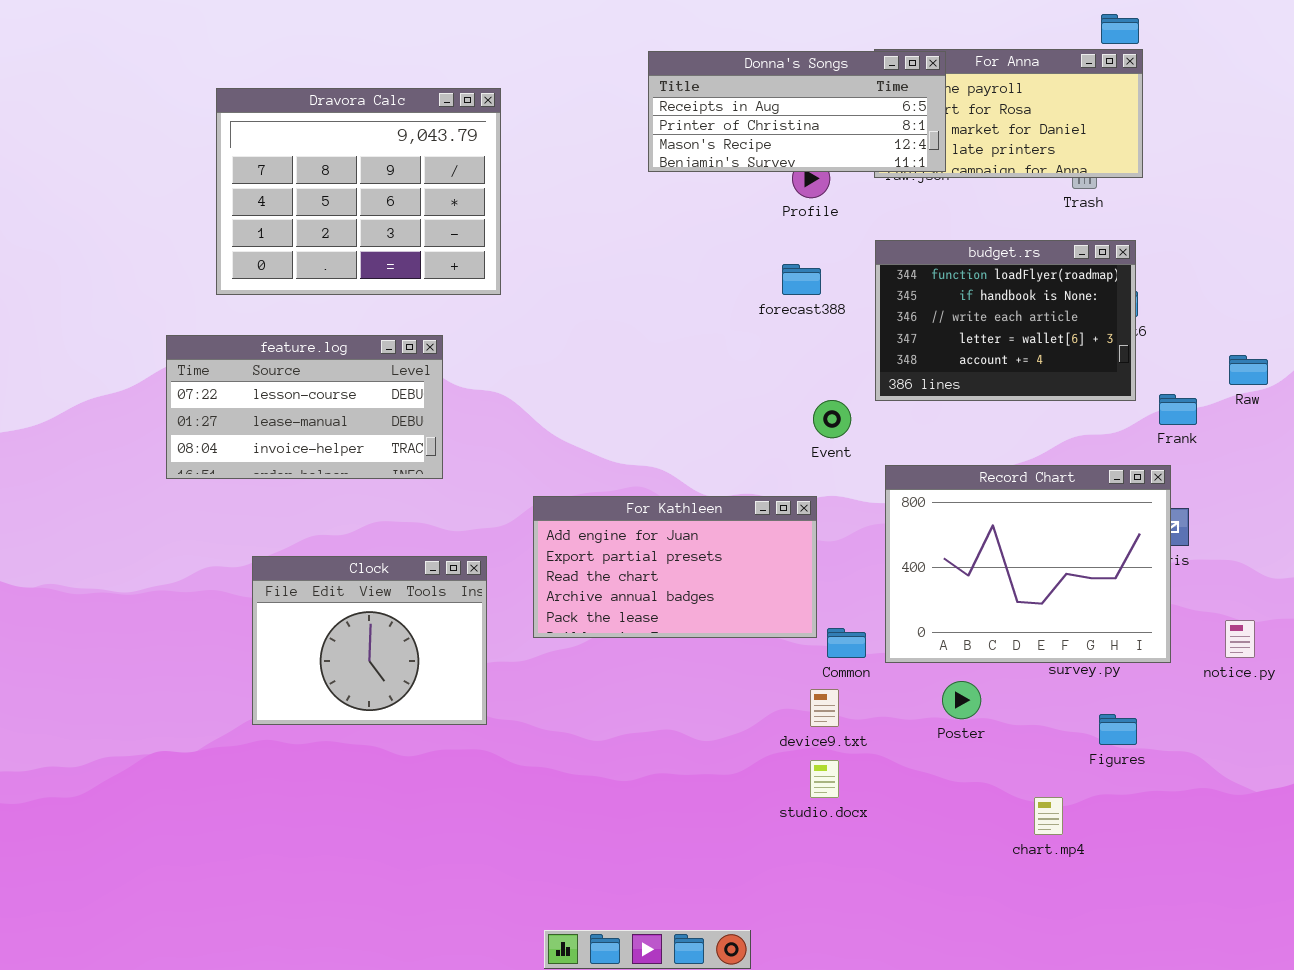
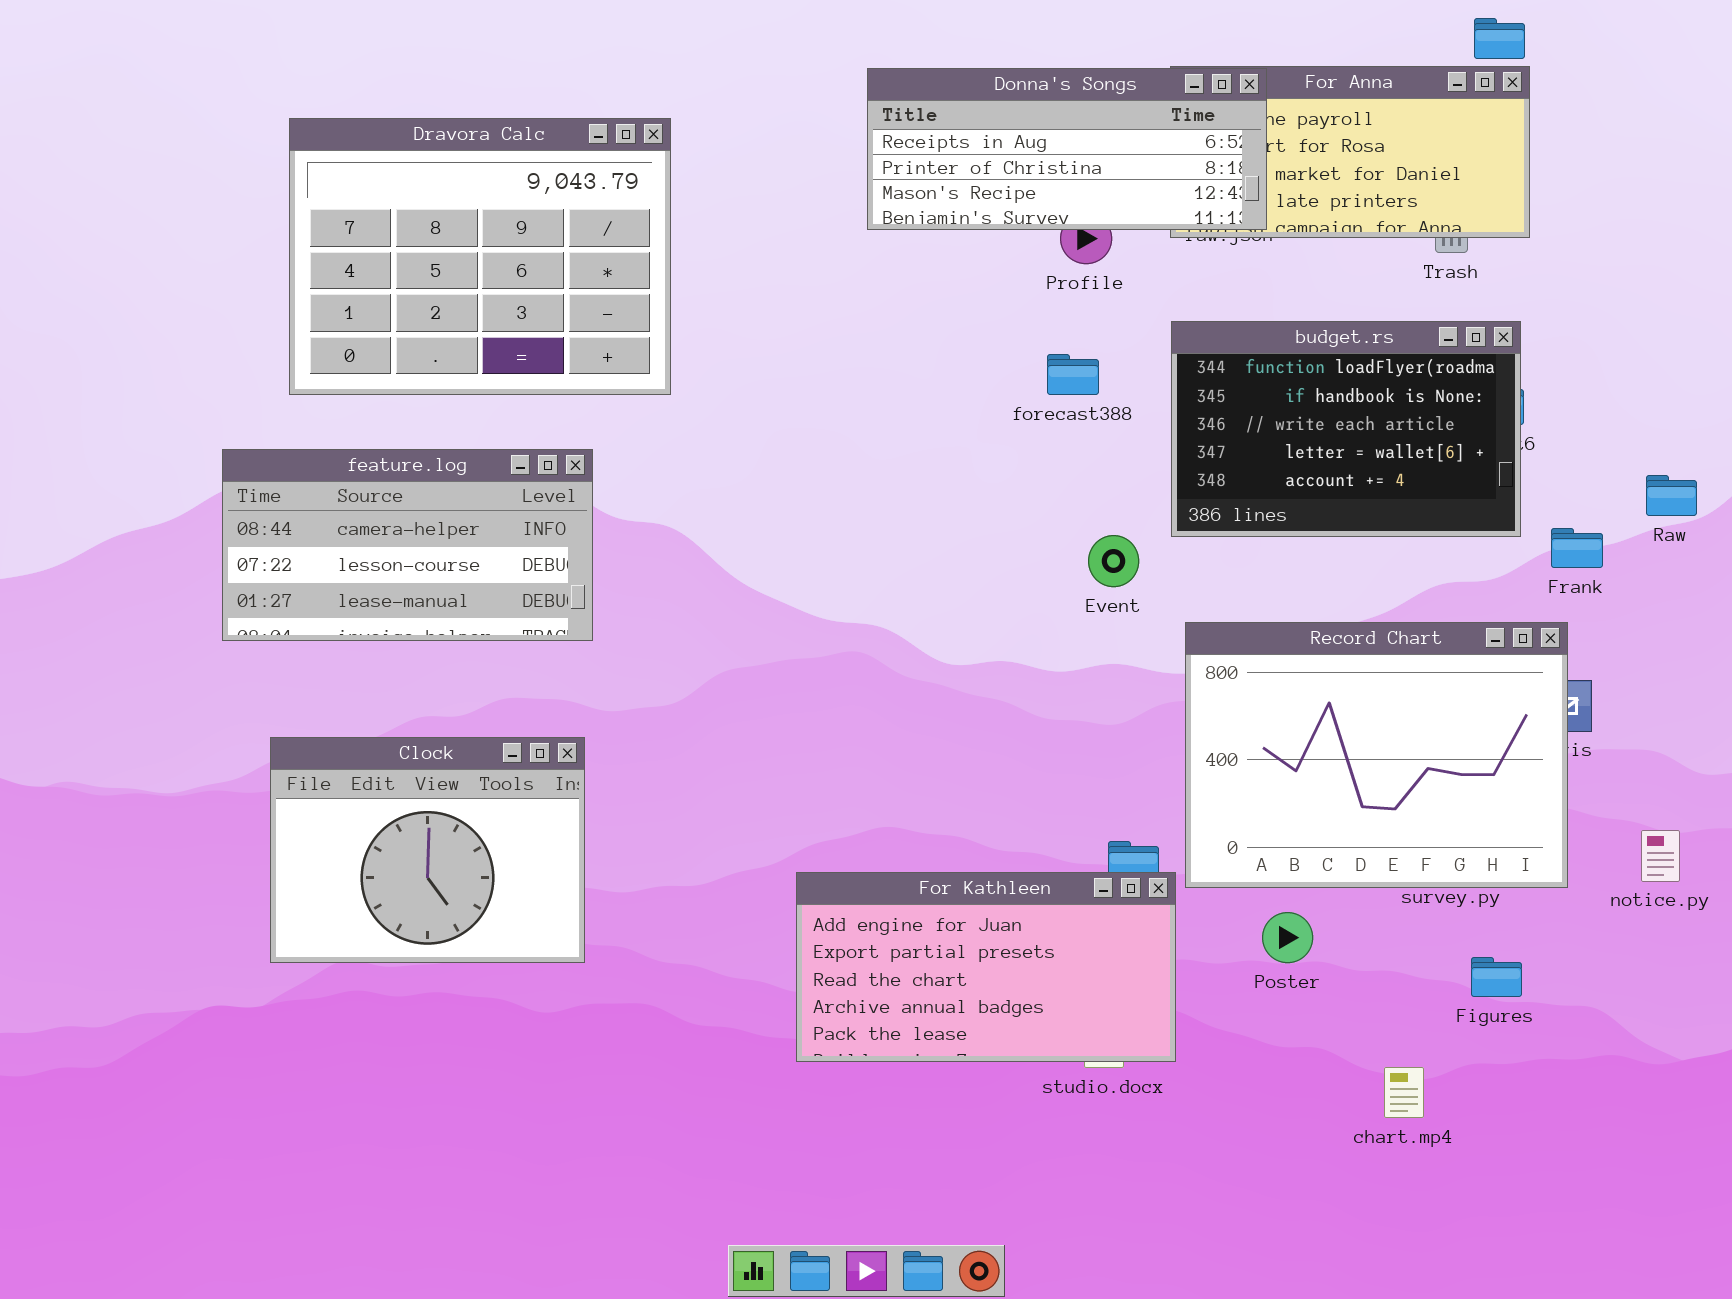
feature.log: [166,335,443,479] -> [222,449,593,641], scrolled up 1 row
For Kathleen: [533,496,817,638] -> [796,872,1176,1062], moved
Clock: [252,556,487,725] -> [270,737,585,963], moved

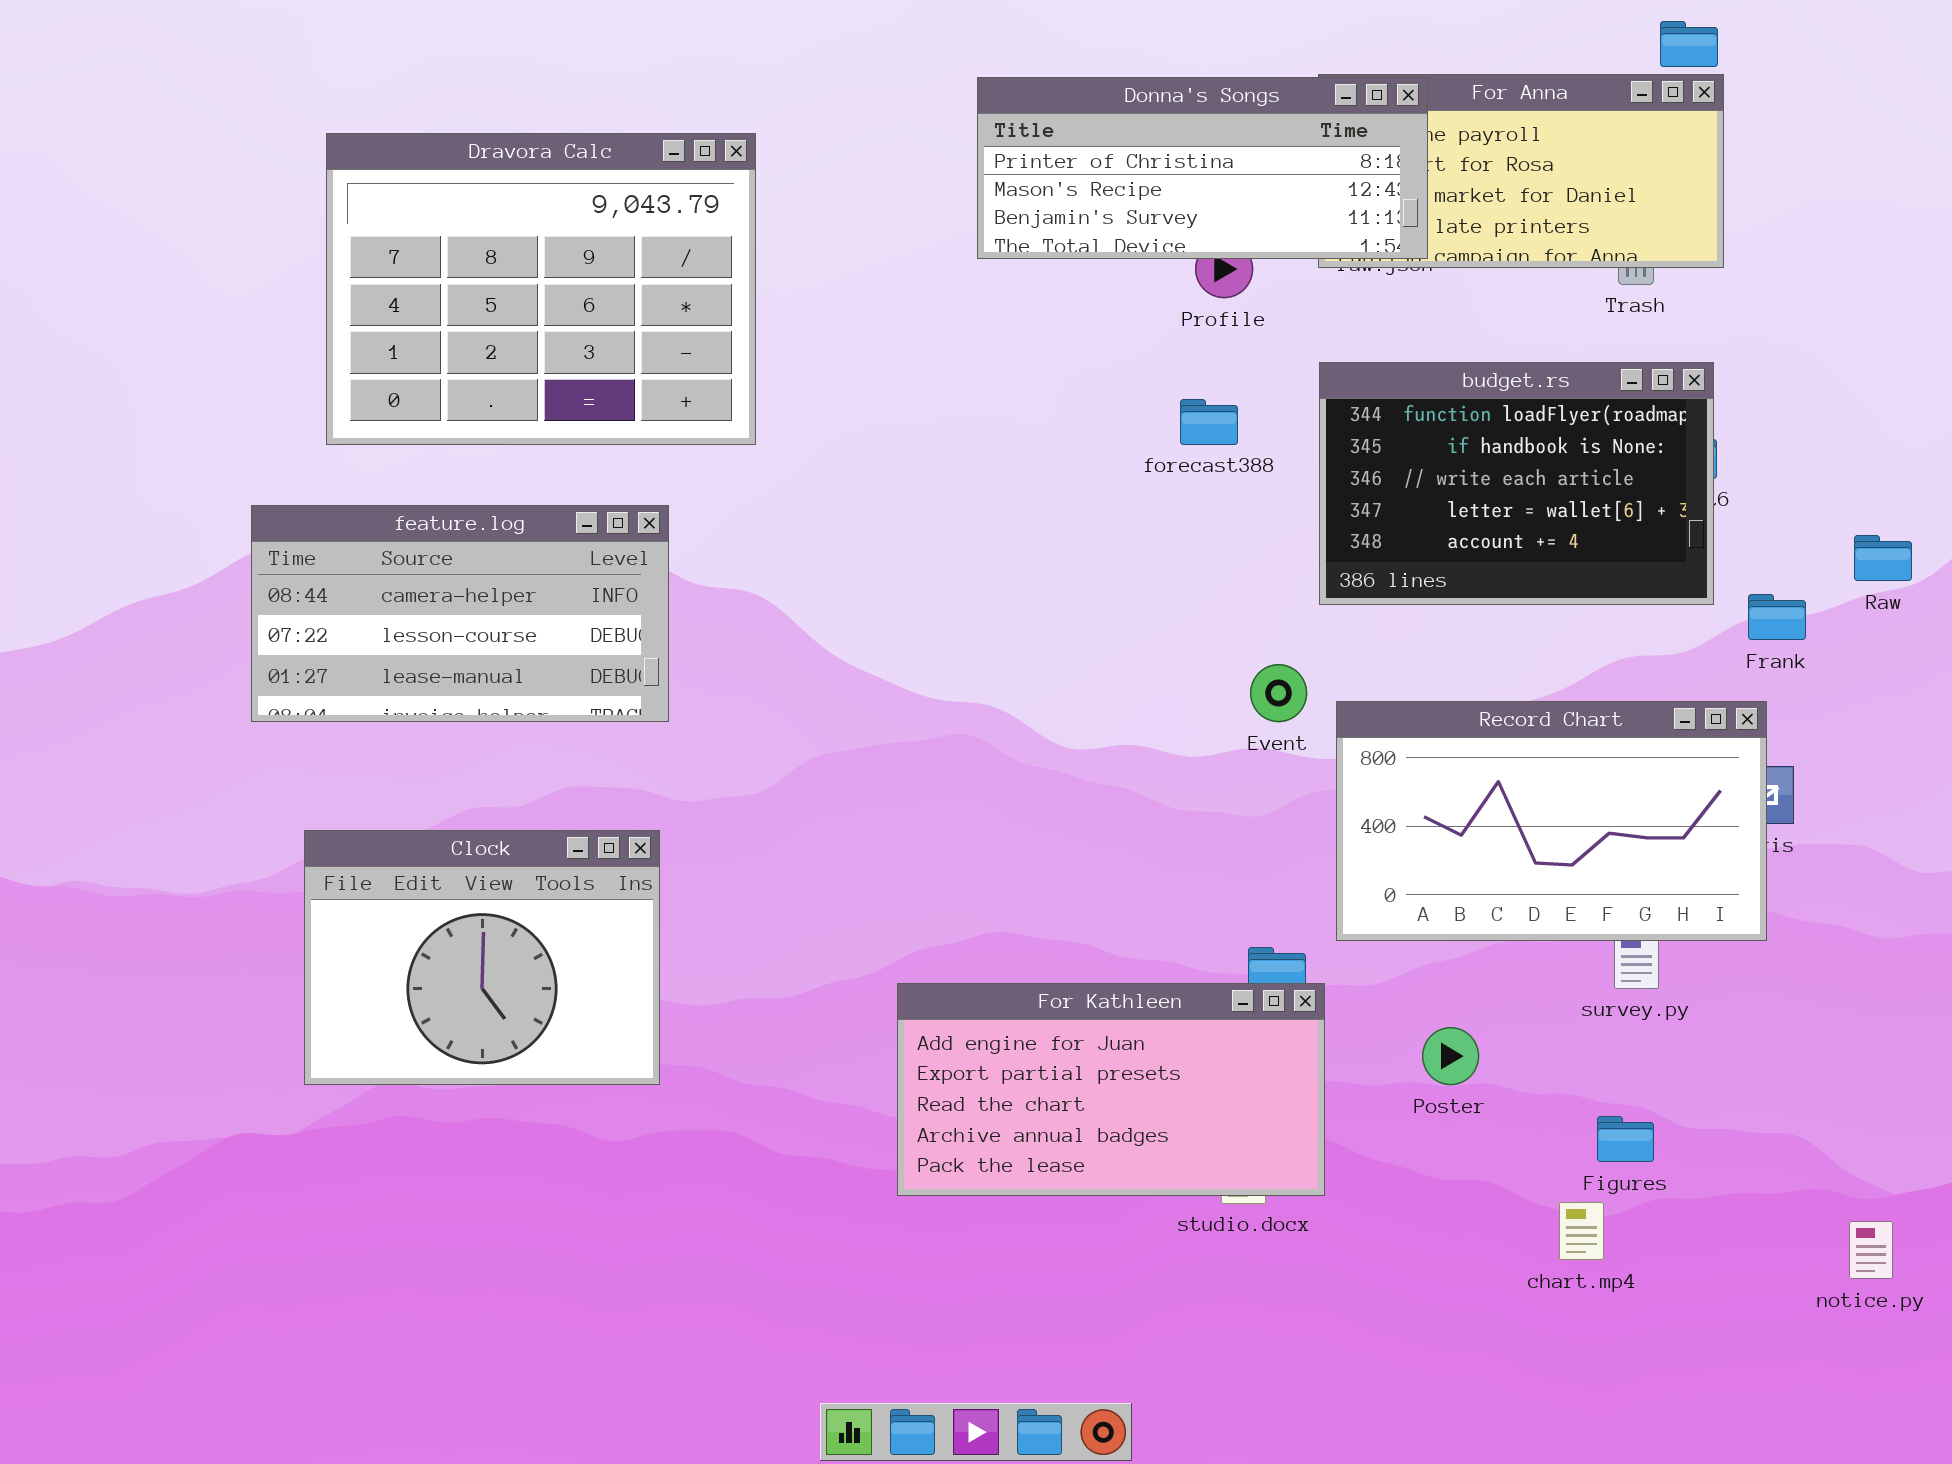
Donna's Songs: [867,68,1267,230] -> [977,77,1428,259], scrolled down 1 row
Event: [1088,535,1139,587] -> [1250,664,1307,722], moved
Record Chart: [1185,622,1568,888] -> [1336,701,1767,941], resized
notice.py: [1641,830,1680,882] -> [1849,1221,1893,1279], moved
Figures: [1471,957,1522,997] -> [1597,1116,1654,1162], moved

